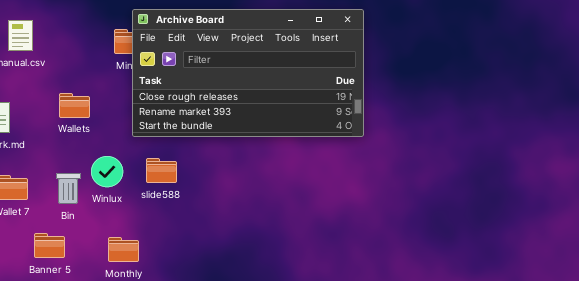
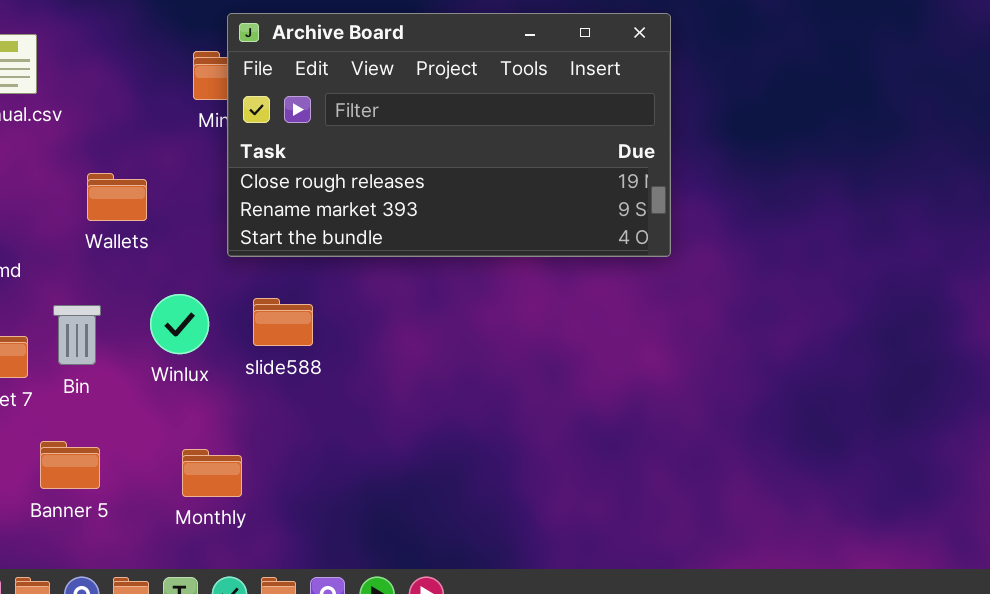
Bin: [56,173,81,204] -> [53,305,101,365], moved

